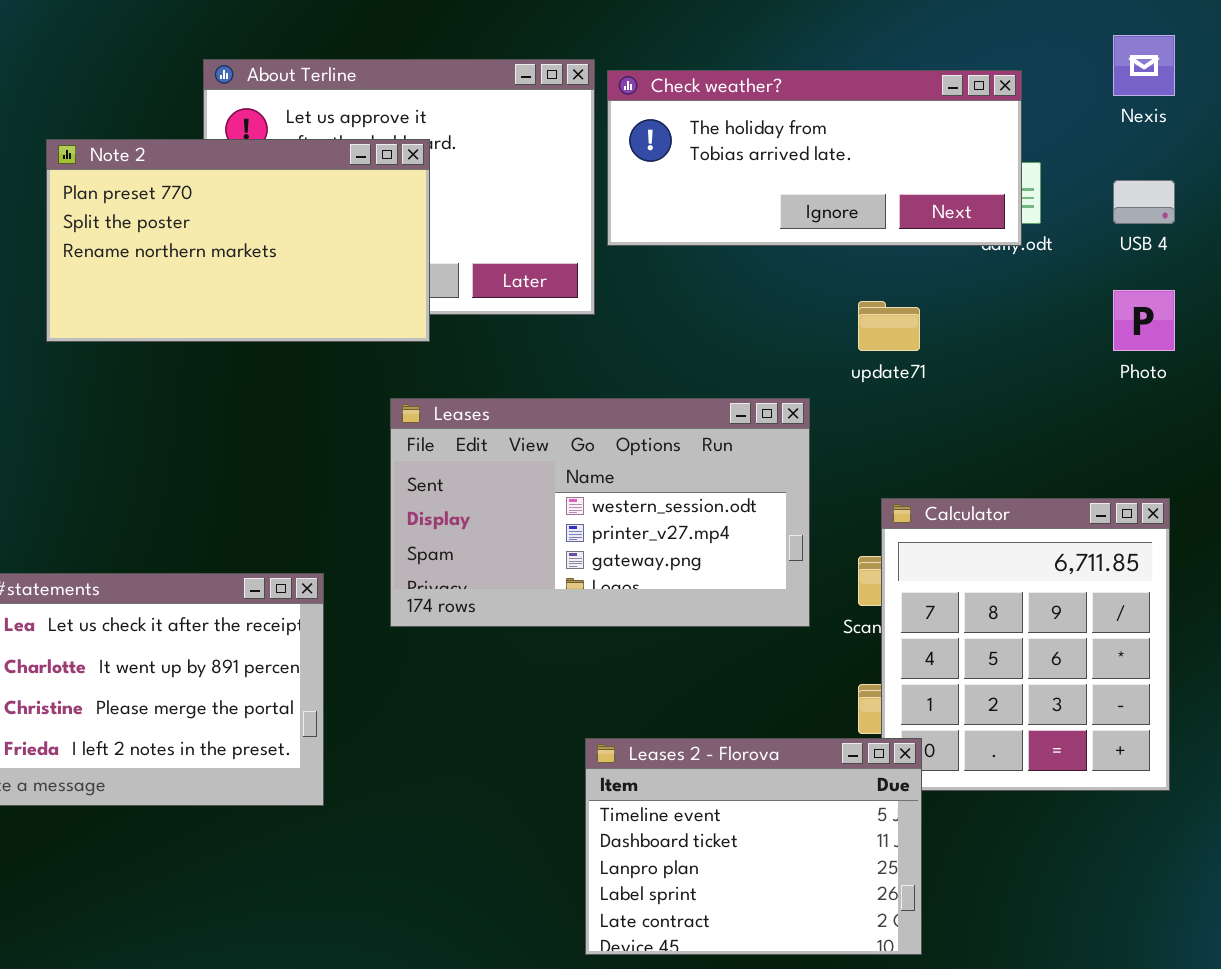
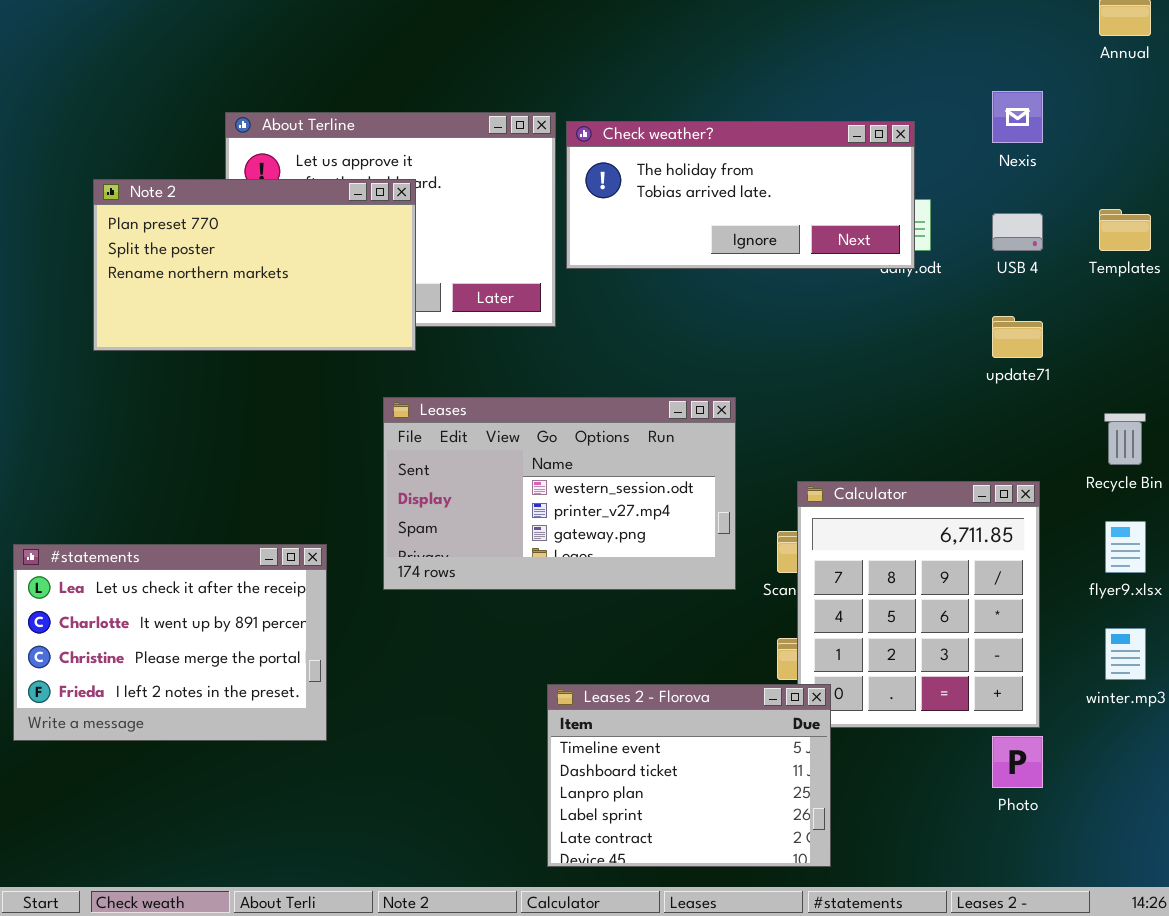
Photo: [1113,290,1175,351] -> [992,736,1043,788], moved
update71: [858,301,920,351] -> [992,316,1043,358], moved

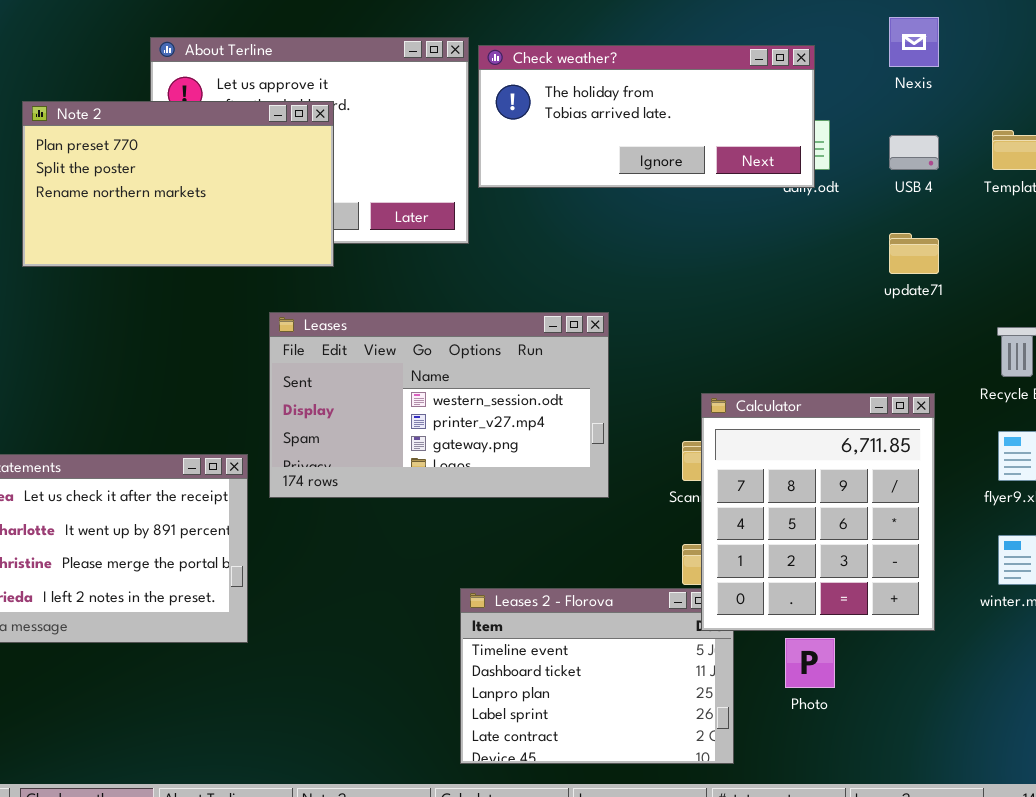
Leases: [383,397,736,590] -> [269,312,609,498], moved
Calculator: [797,481,1040,728] -> [701,393,935,631], raised
Photo: [992,736,1043,788] -> [785,638,835,688], moved

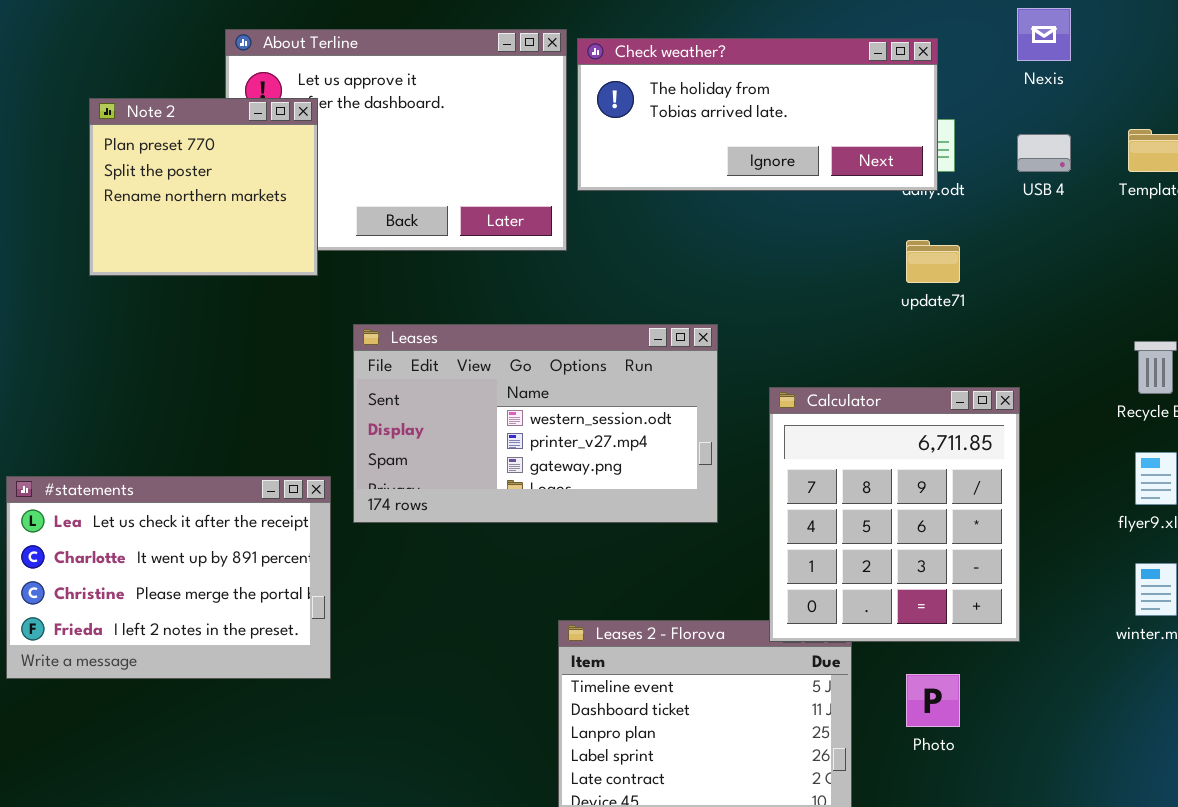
Note 2: [22,101,334,267] -> [89,98,318,276], resized
update71: [889,233,939,274] -> [906,240,960,283], moved
Calculator: [701,393,935,631] -> [769,387,1020,642], moved

